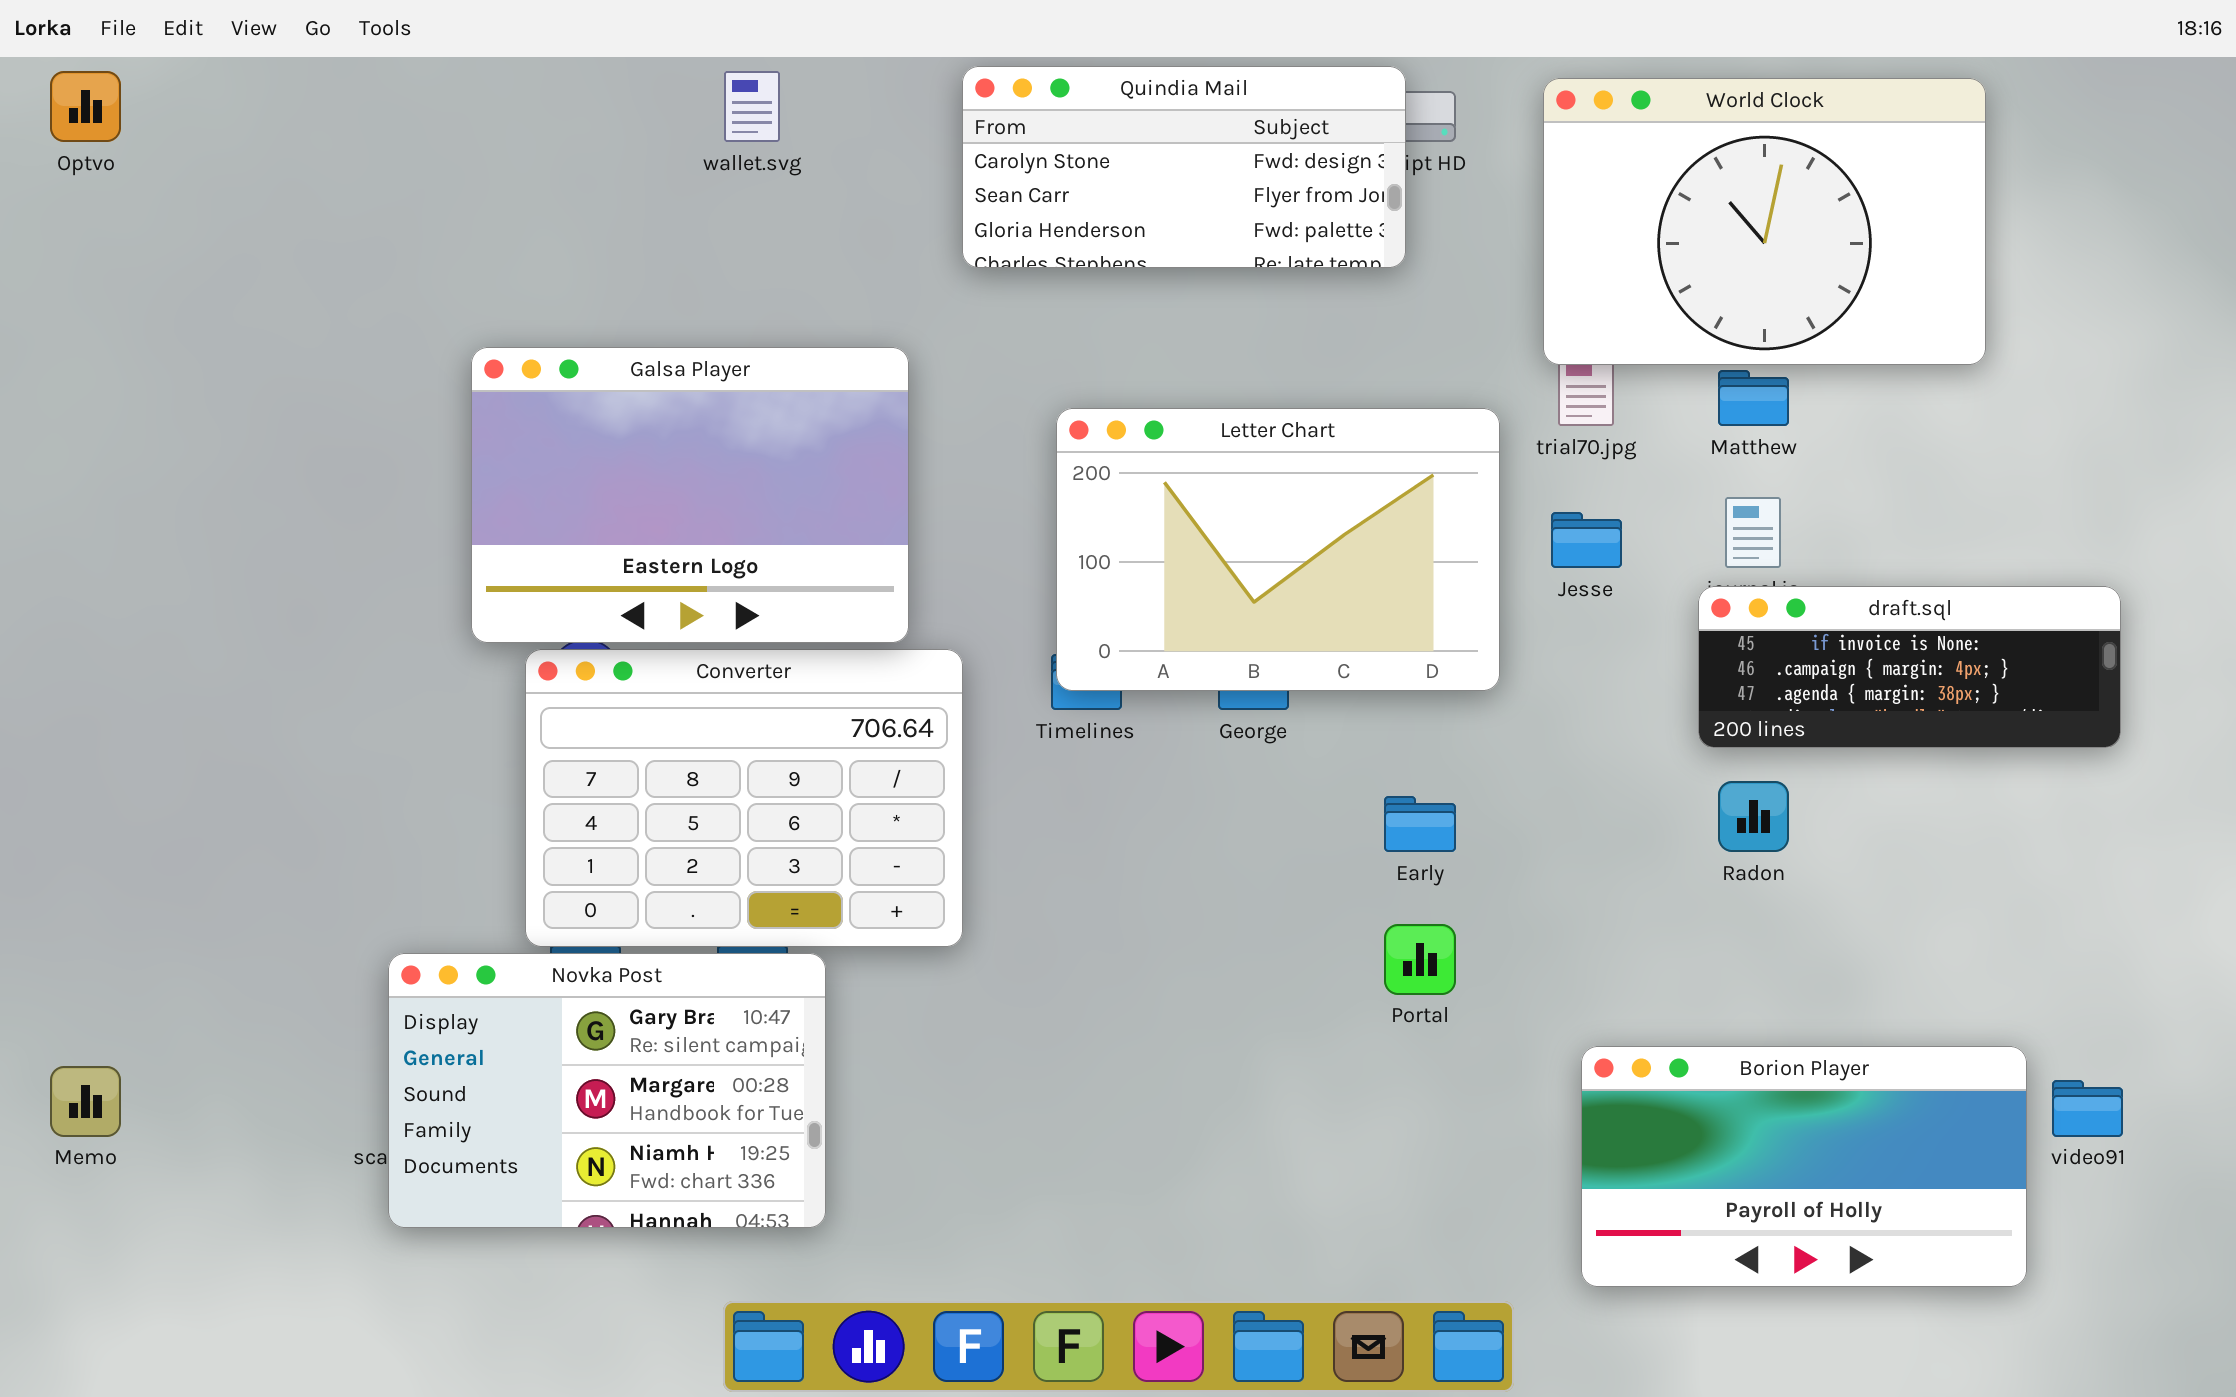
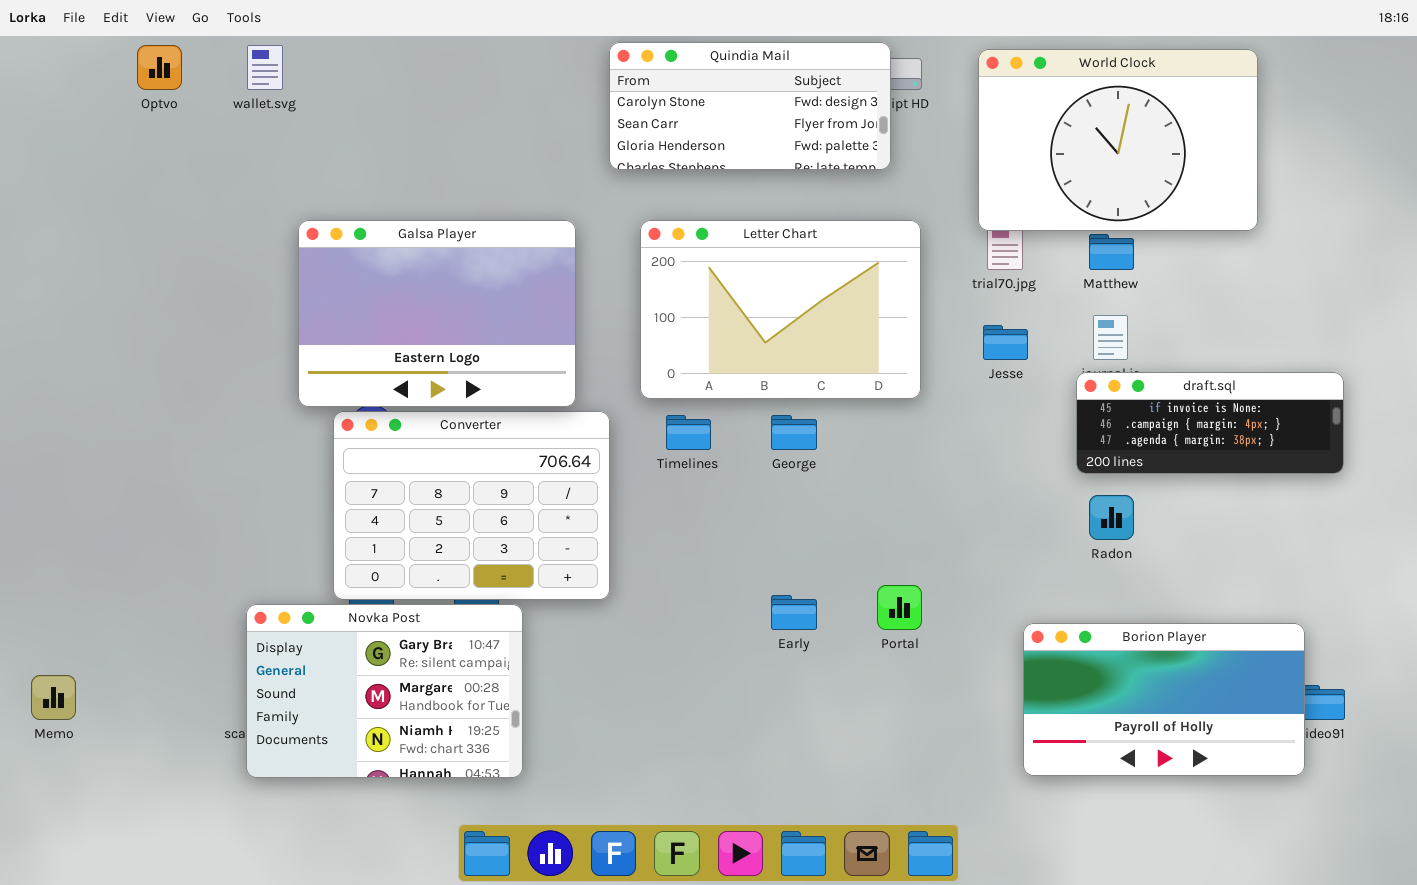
Optvo: [50,71,121,142] -> [137,45,182,90], moved
wallet.svg: [724,71,780,142] -> [247,45,283,90], moved
Letter Chart: [1056,408,1500,691] -> [640,220,921,399], moved
Early: [1384,796,1456,852] -> [771,595,817,630], moved
Borion Player: [1581,1046,2027,1287] -> [1023,623,1305,776], moved

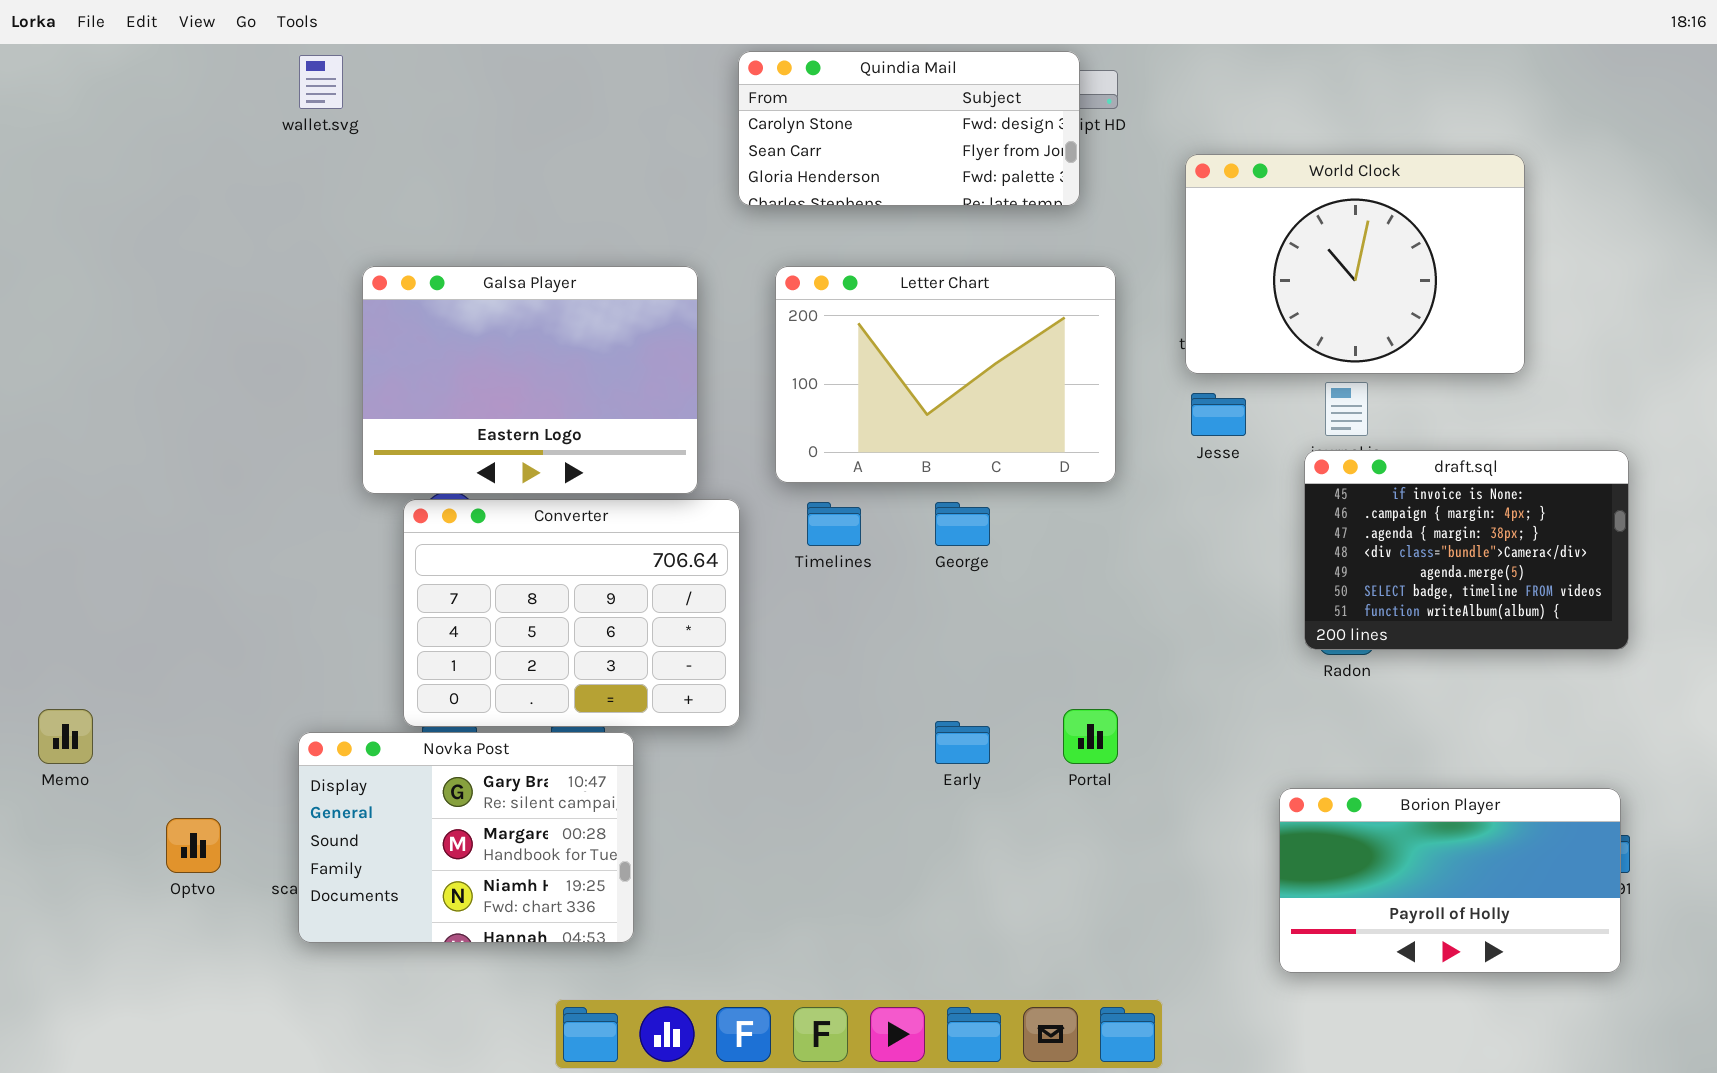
Optvo: [137,45,182,90] -> [166,818,221,873], moved
World Clock: [978,49,1258,231] -> [1185,154,1525,374], moved
draft.sql: [1076,372,1344,474] -> [1304,450,1629,650], resized
Borion Player: [1023,623,1305,776] -> [1279,788,1621,973], moved
Memo: [31,675,76,720] -> [38,709,93,764], moved

